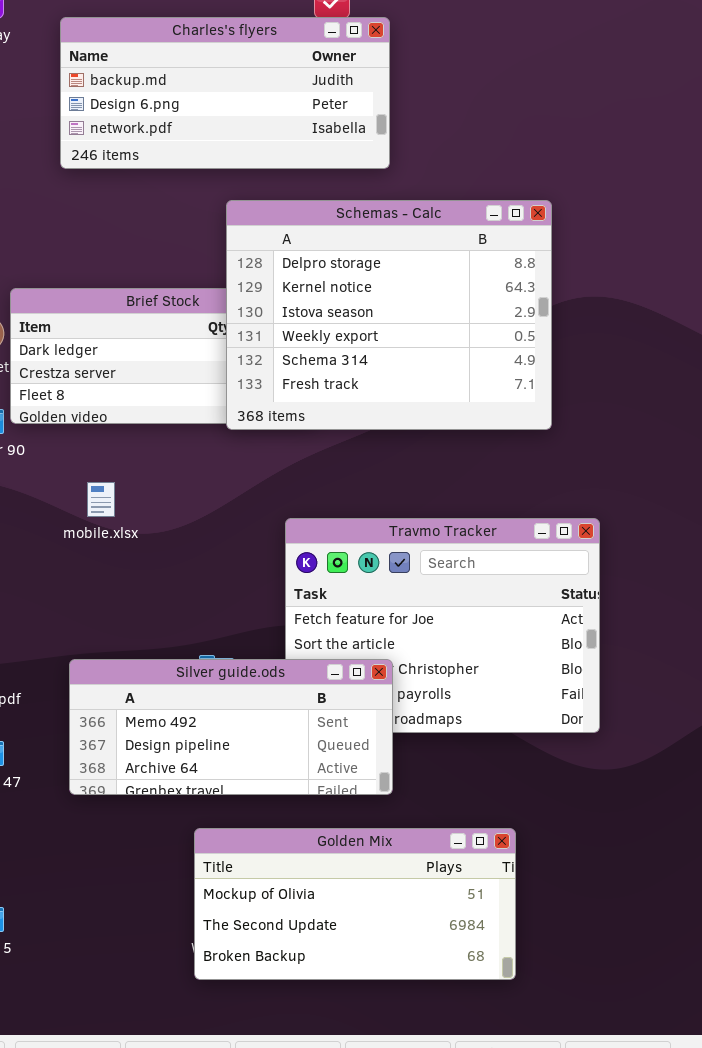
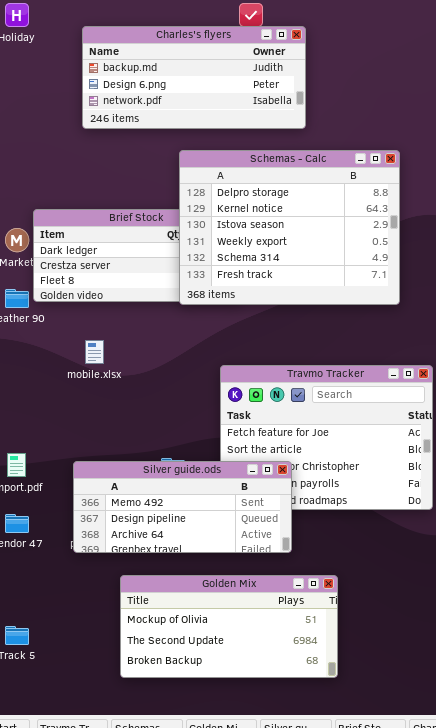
Charles's flyers: [60,17,390,169] -> [82,26,306,129], moved
Golden Mix: [194,828,516,980] -> [120,575,338,678], moved

